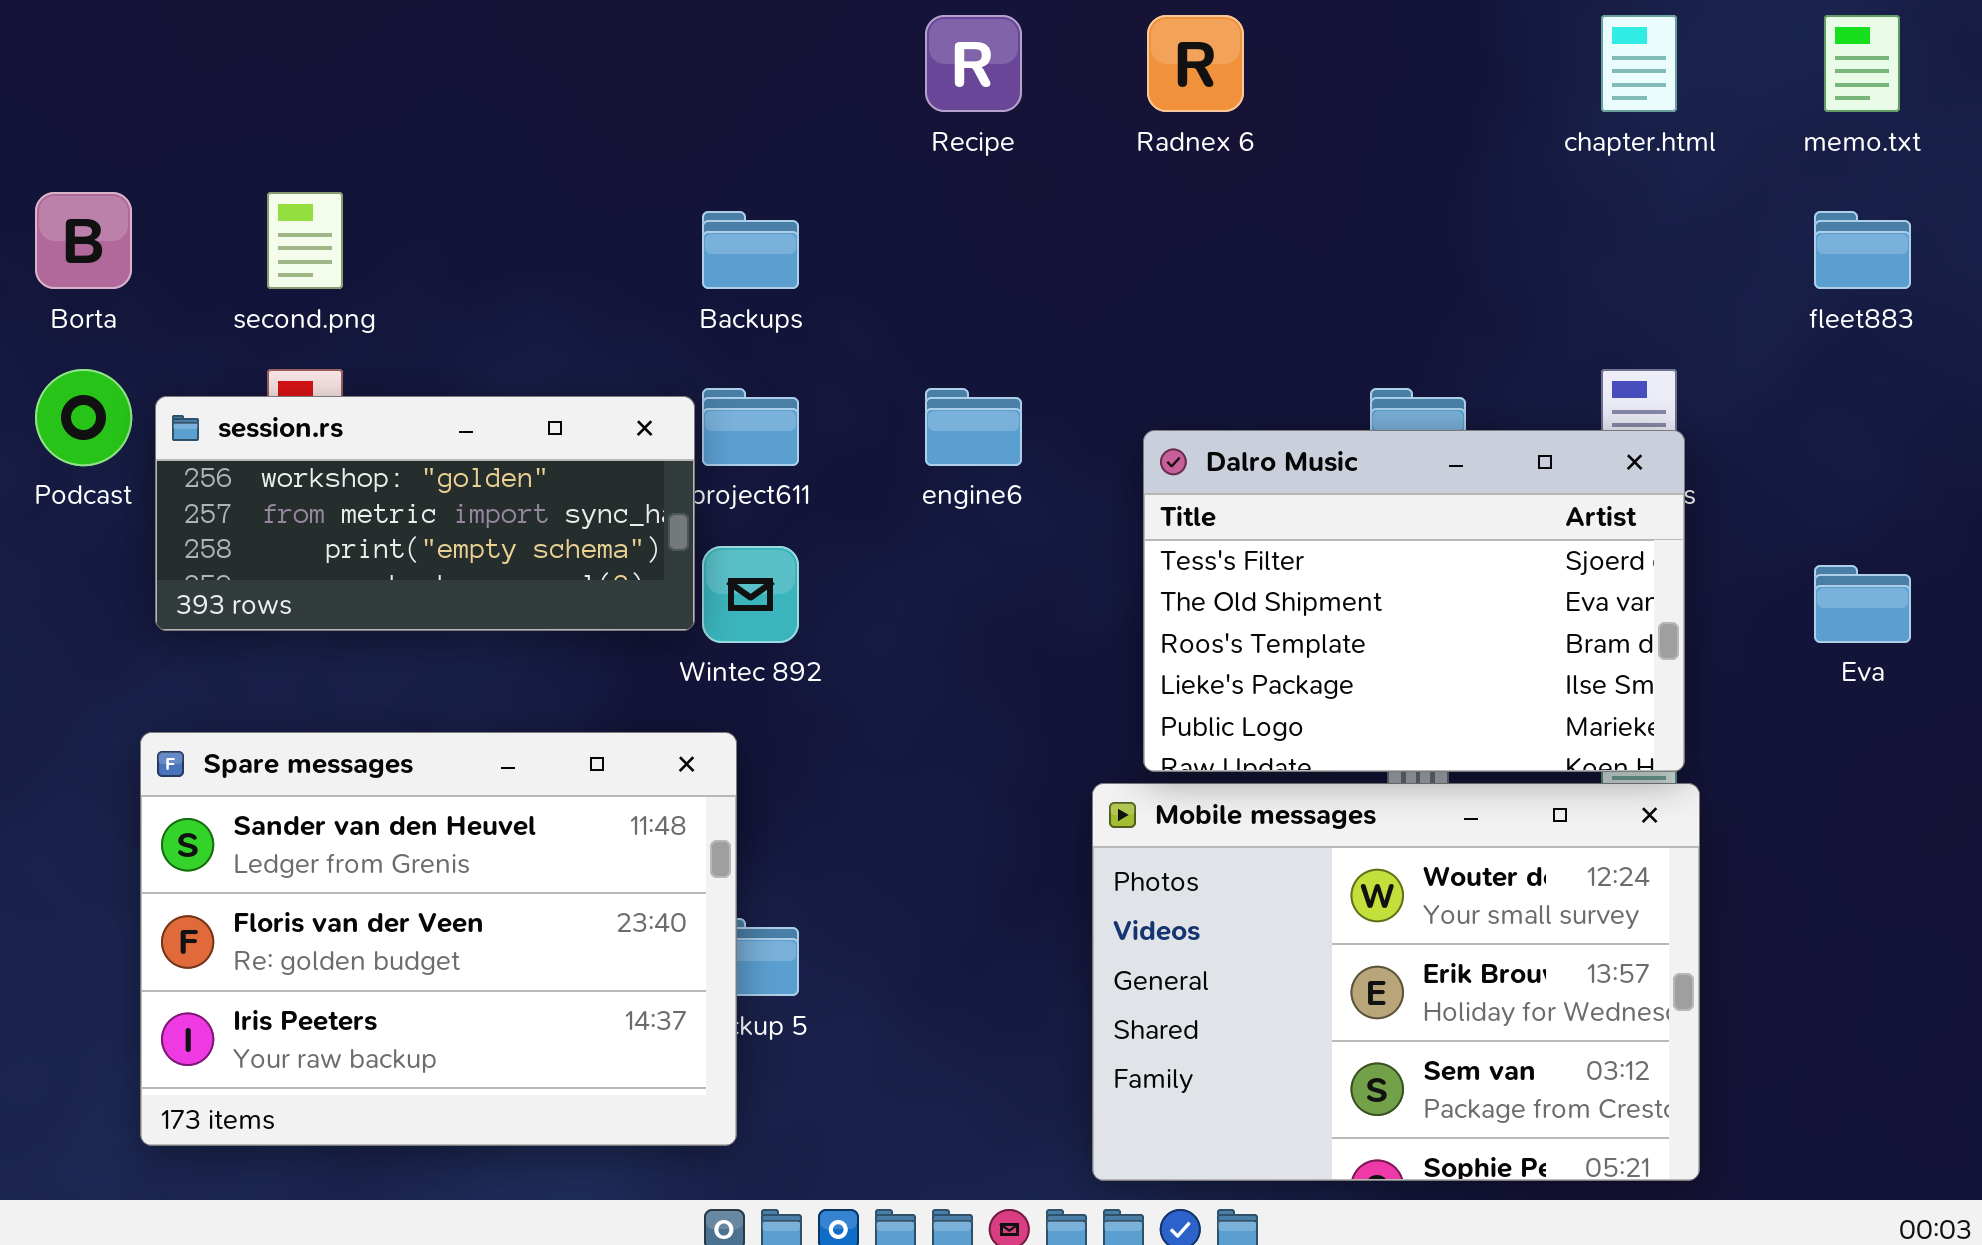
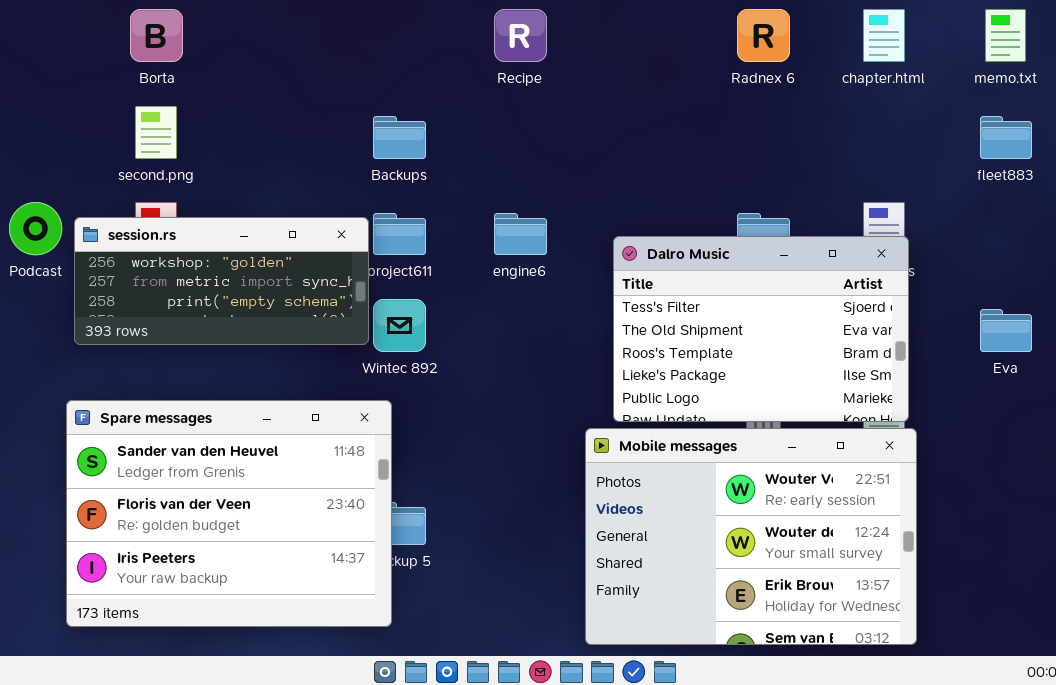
Radnex 6: [1147,15,1244,112] -> [737,9,790,62], moved
Borta: [35,192,132,289] -> [130,9,183,62], moved
Mobile messages: [1092,783,1700,1181] -> [585,428,917,645], scrolled up 1 row

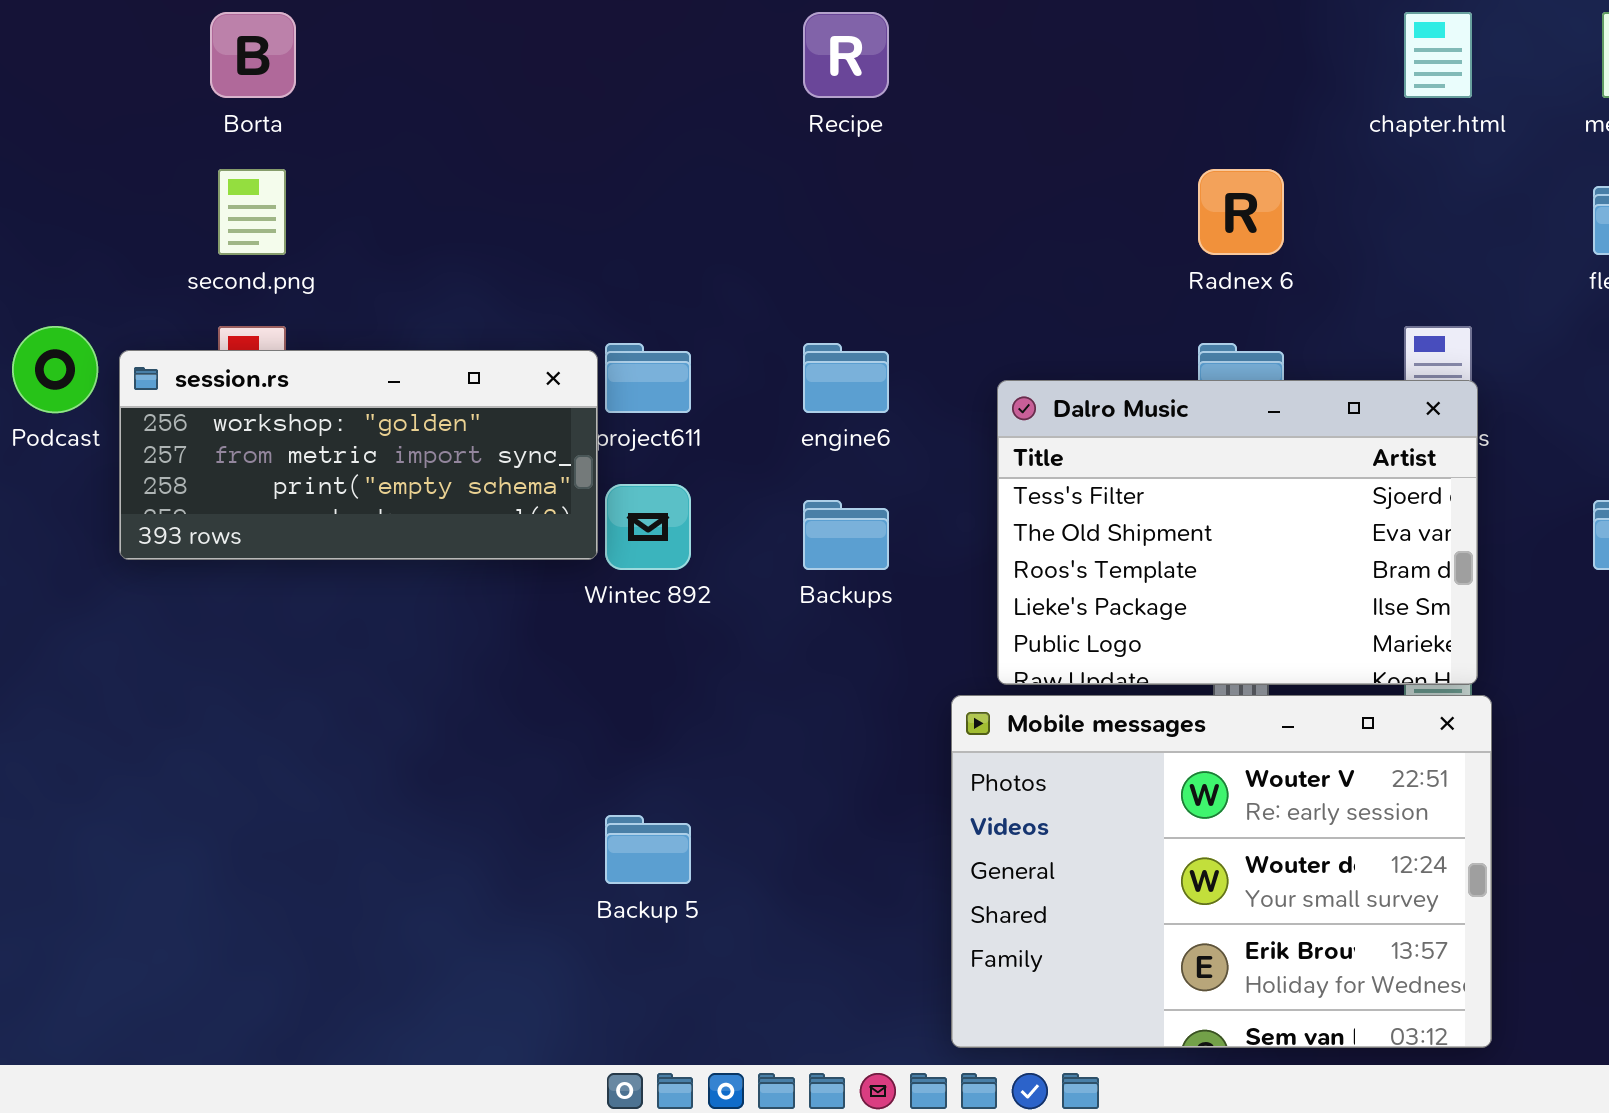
Radnex 6: [737,9,790,62] -> [1198,169,1284,255], moved
Backups: [373,116,426,159] -> [803,500,889,570], moved
Spare messages: [66,400,392,627] -> none, closed

